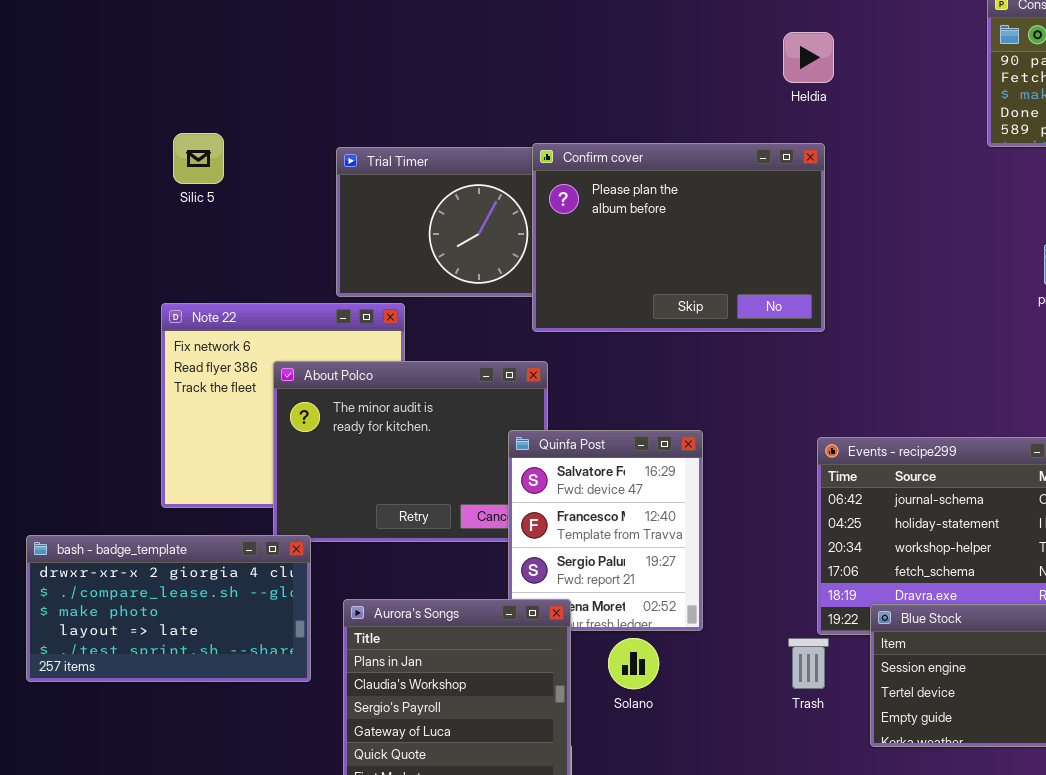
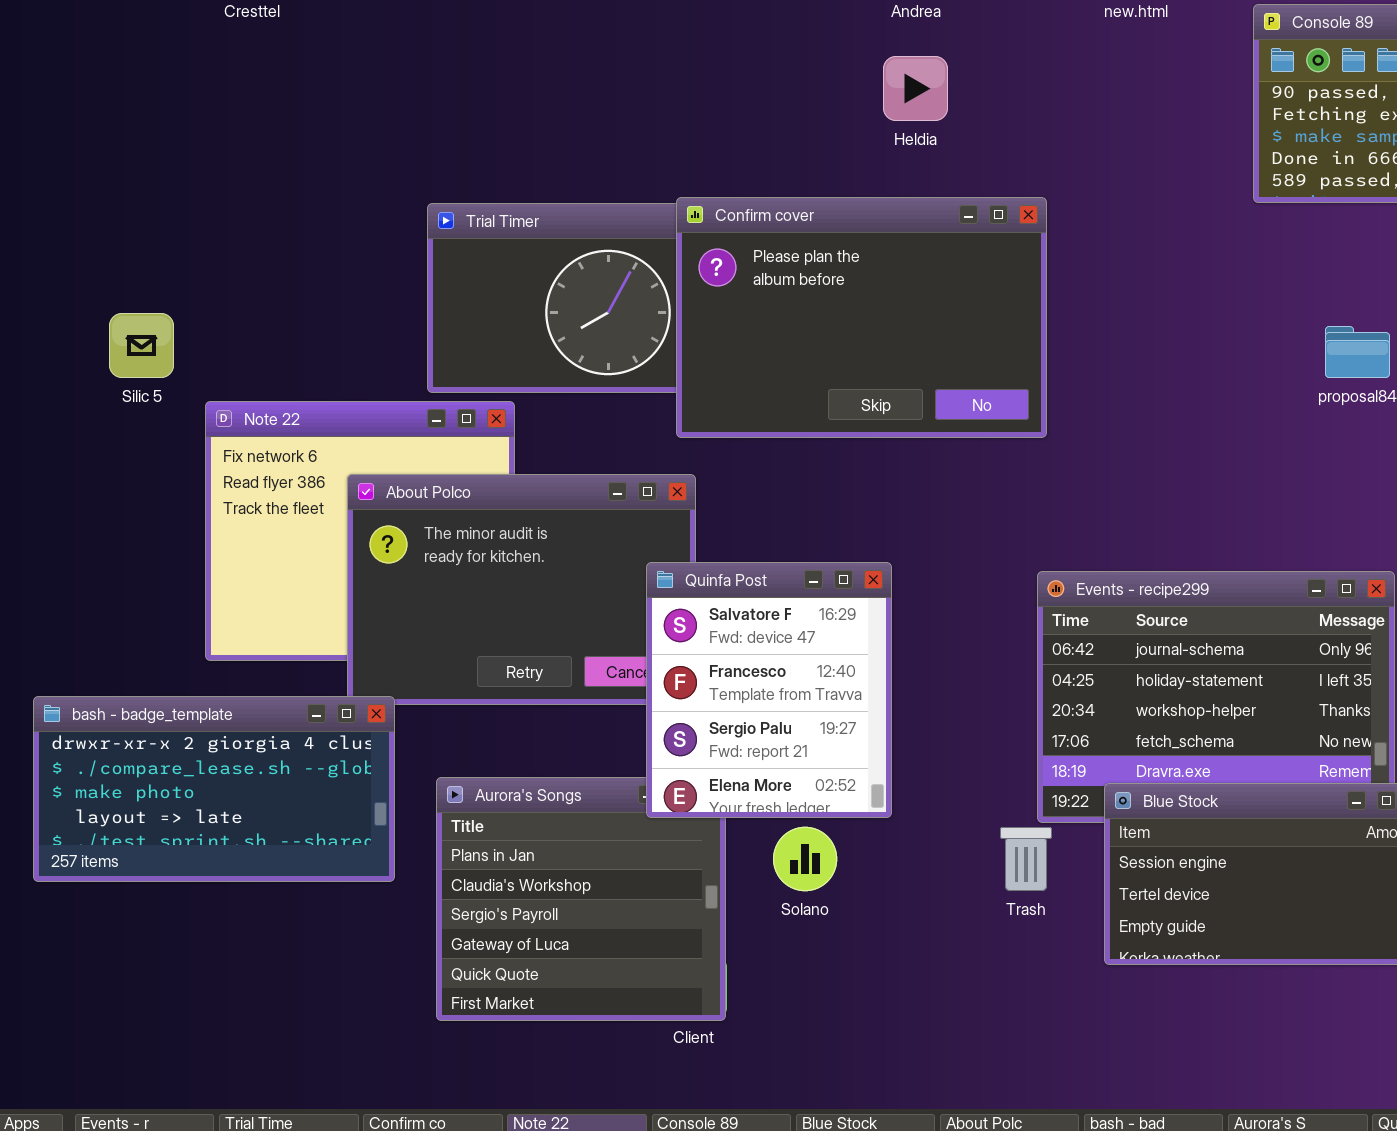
Heldia: [783,32,834,83] -> [883,56,948,121], moved
Silic 5: [173,133,224,184] -> [109,313,174,378], moved
Quinfa Post: [508,430,703,631] -> [646,562,892,818], raised

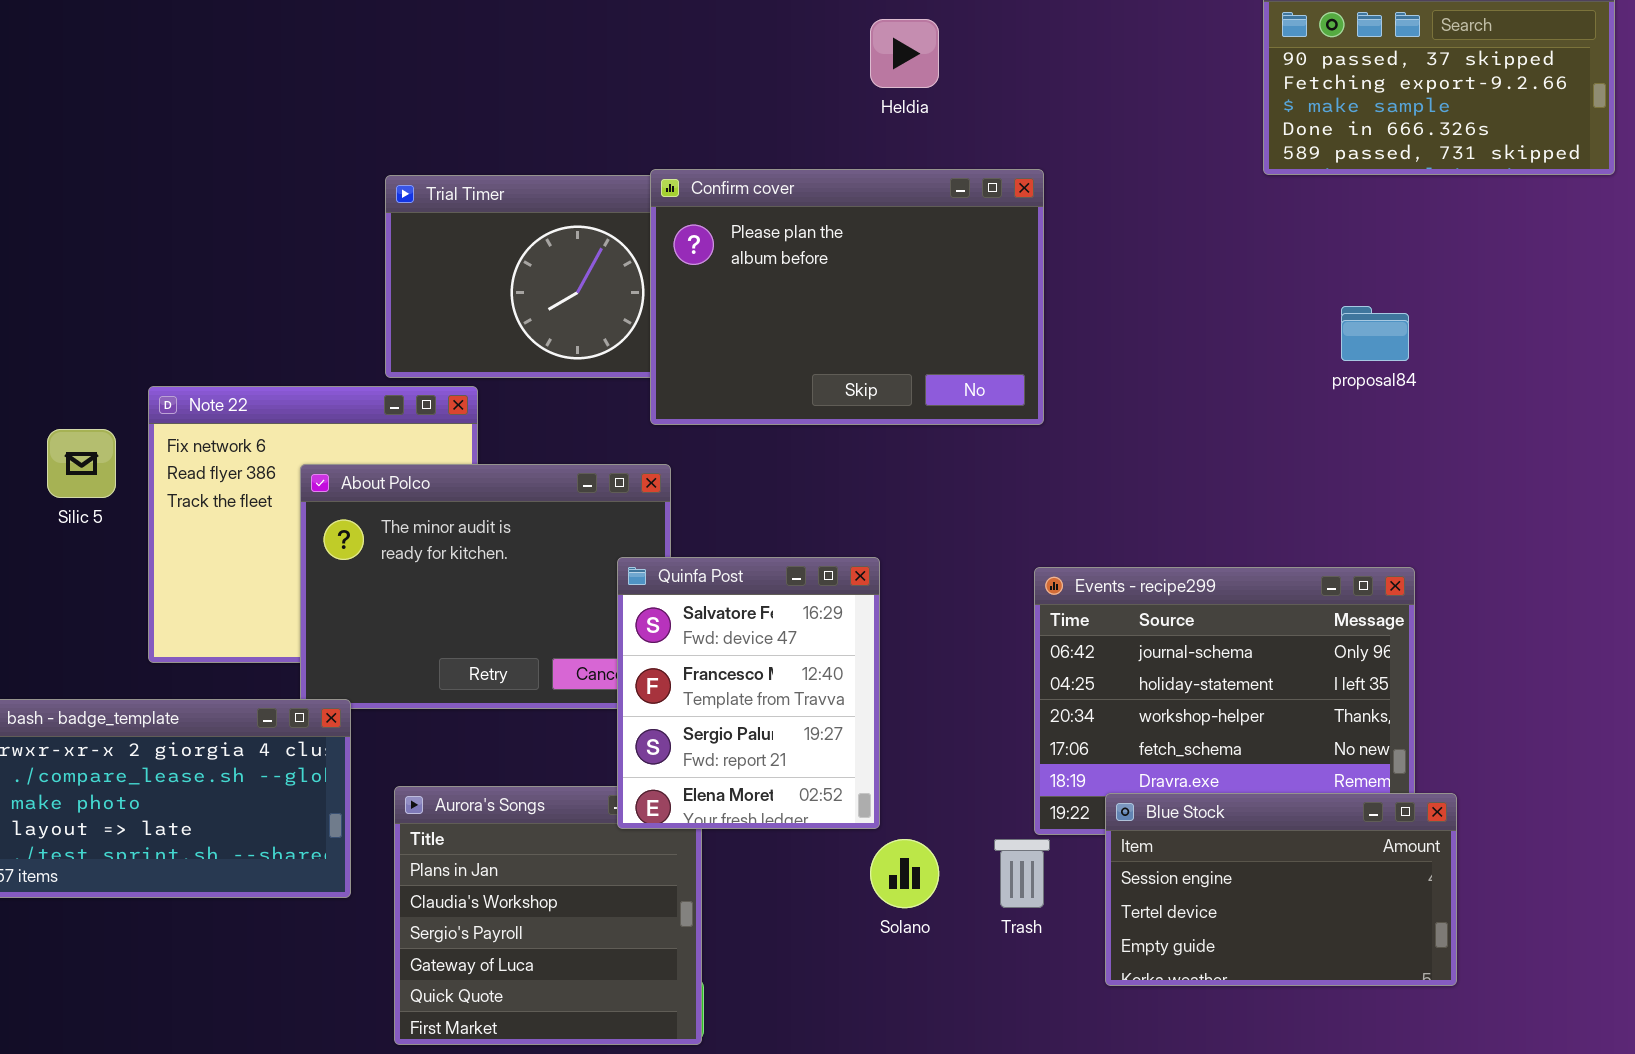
Silic 5: [109,313,174,378] -> [47,429,116,498], moved
Solano: [773,827,837,891] -> [870,839,939,908], moved

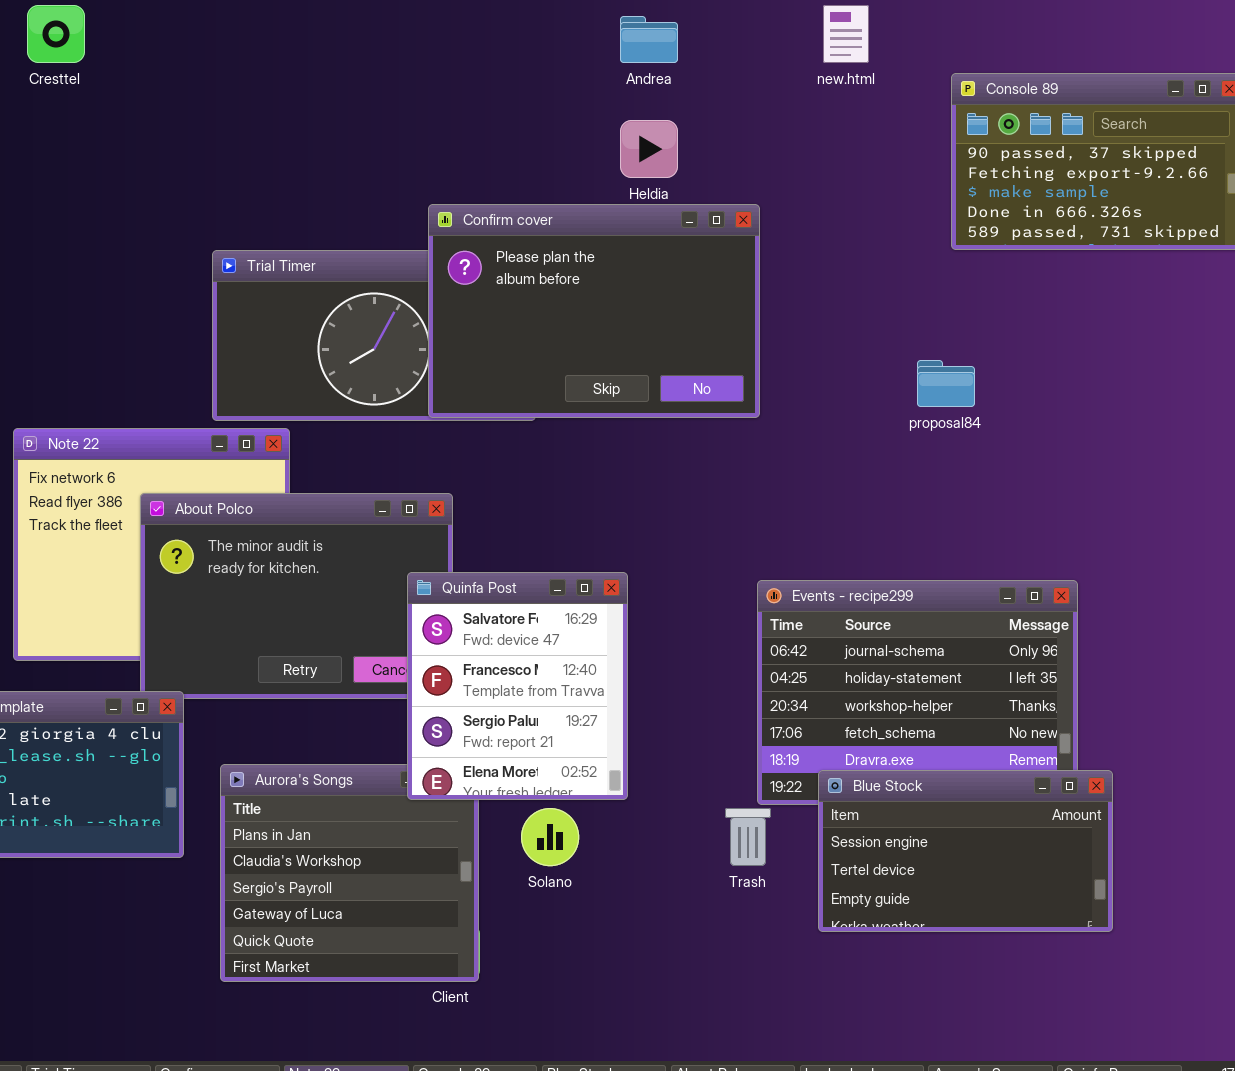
Confirm cover: [650,169,1044,425] -> [428,204,760,418], moved
proposal84: [1341,306,1409,361] -> [917,360,975,407], moved
Solano: [870,839,939,908] -> [521,808,579,866], moved

